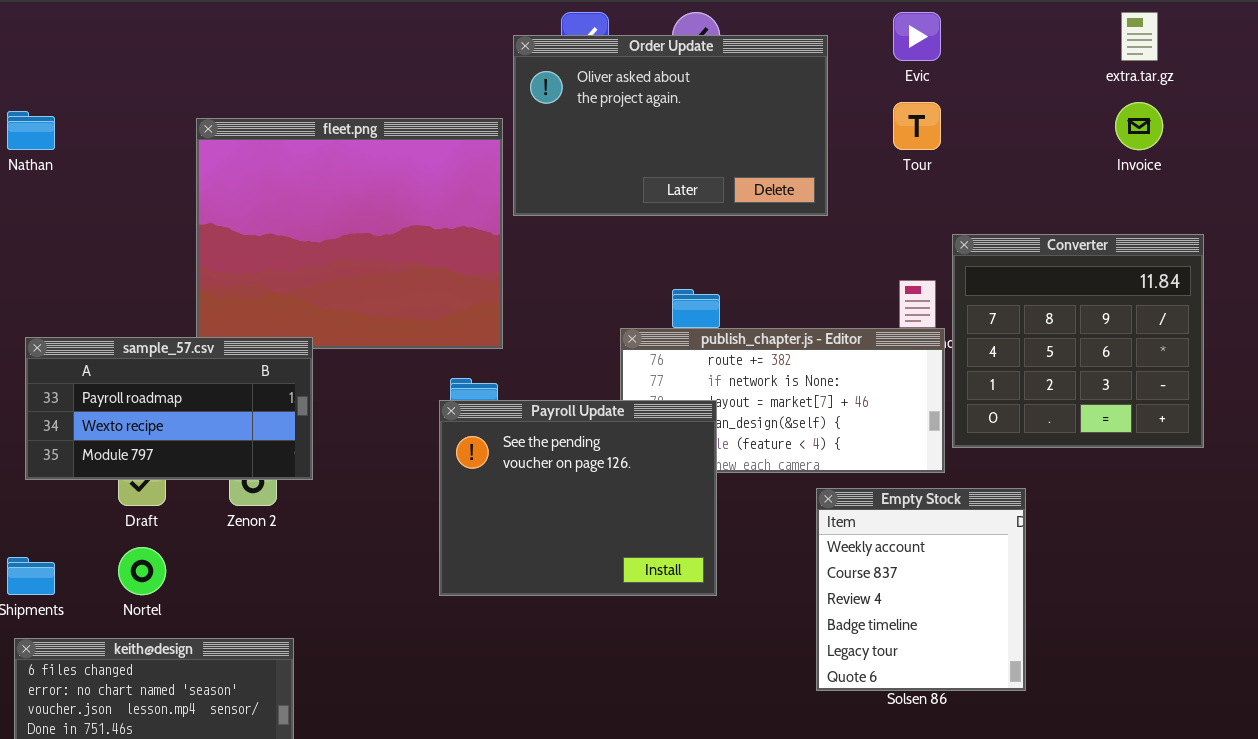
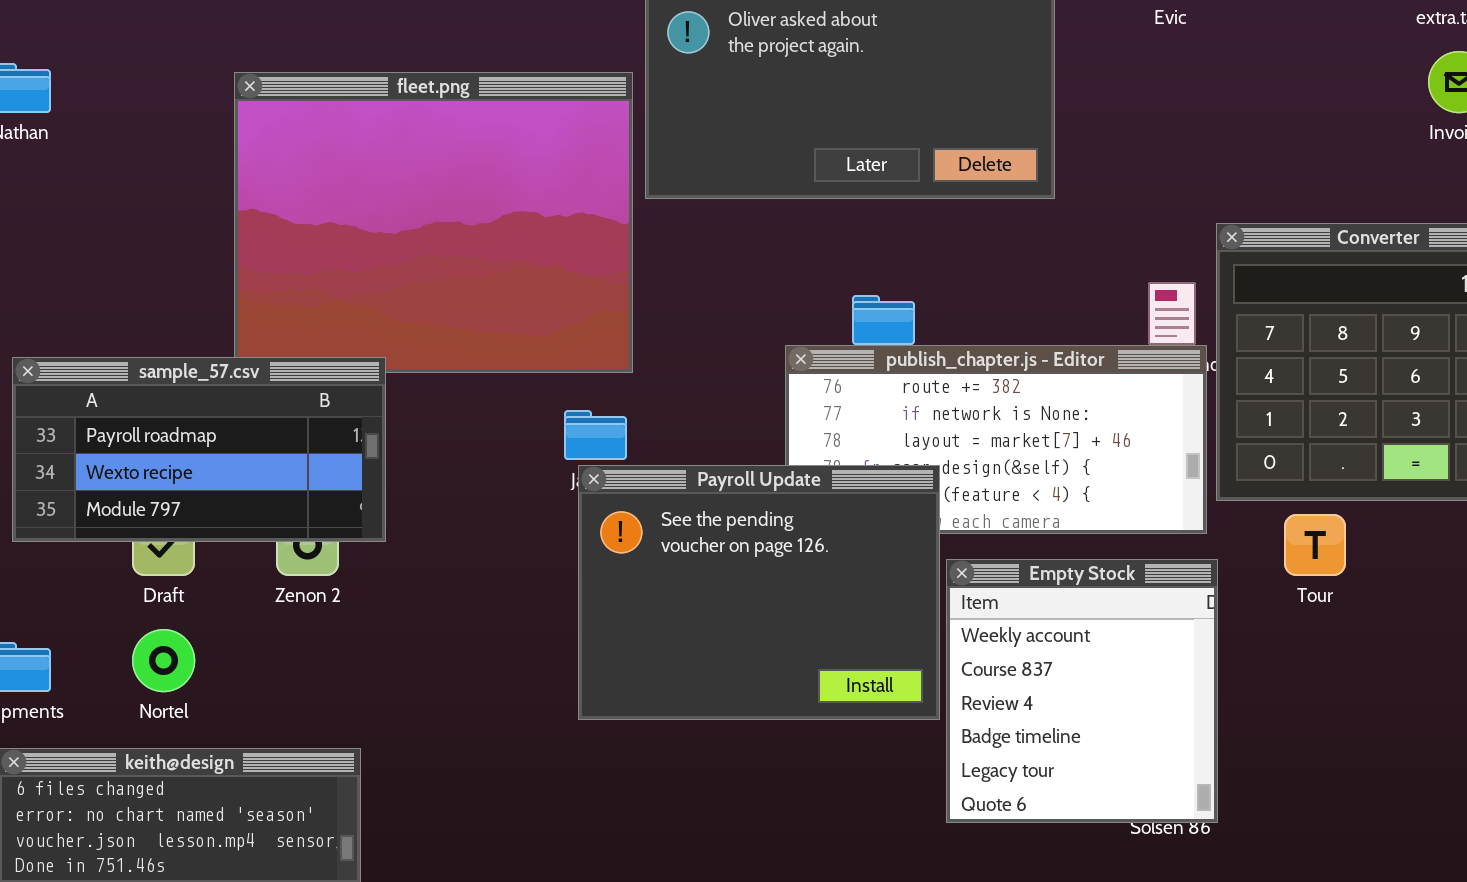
Tour: [893,102,941,150] -> [1284,514,1346,576], moved
Payroll Update: [439,400,717,596] -> [578,465,940,720], moved
Empty Stock: [816,488,1026,691] -> [946,559,1218,823], moved

